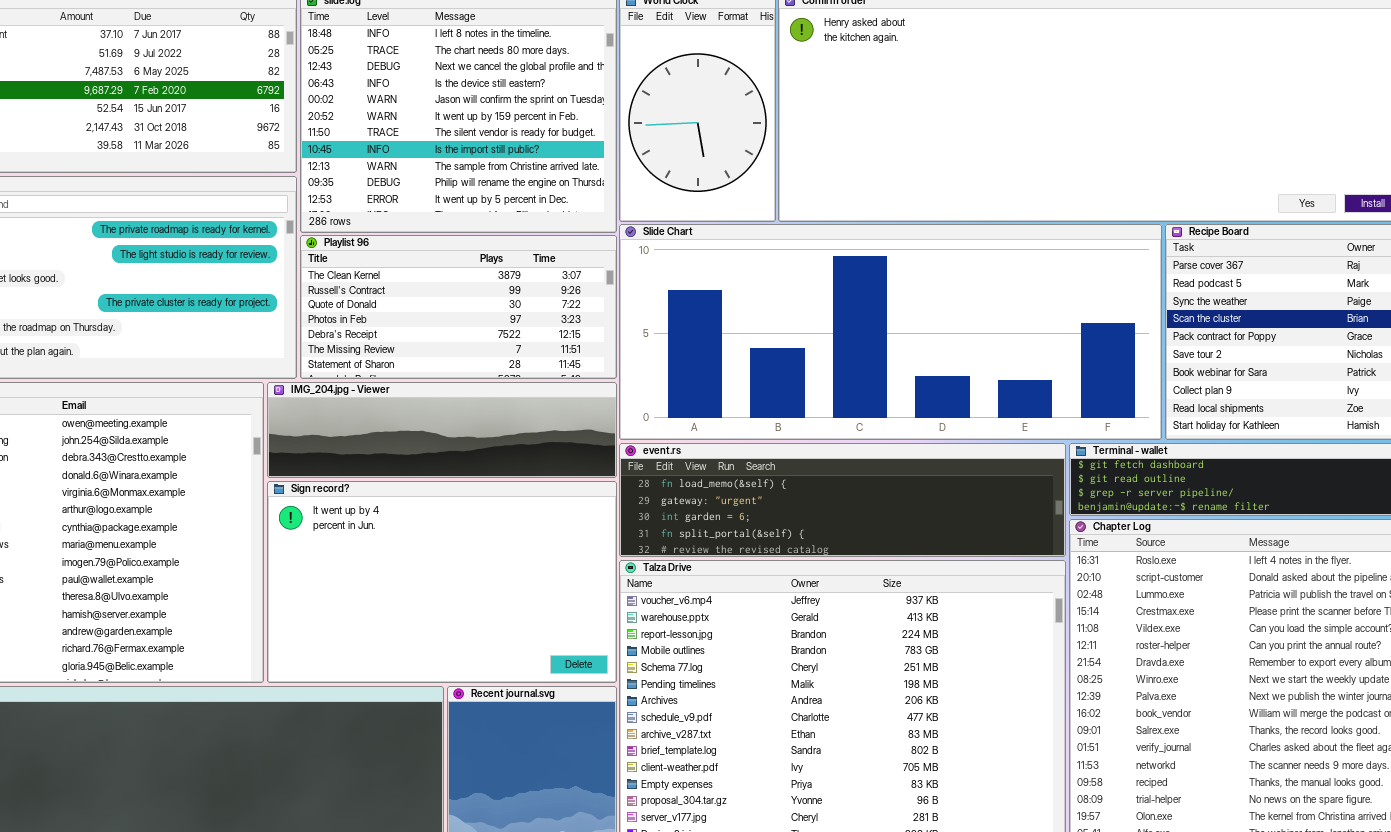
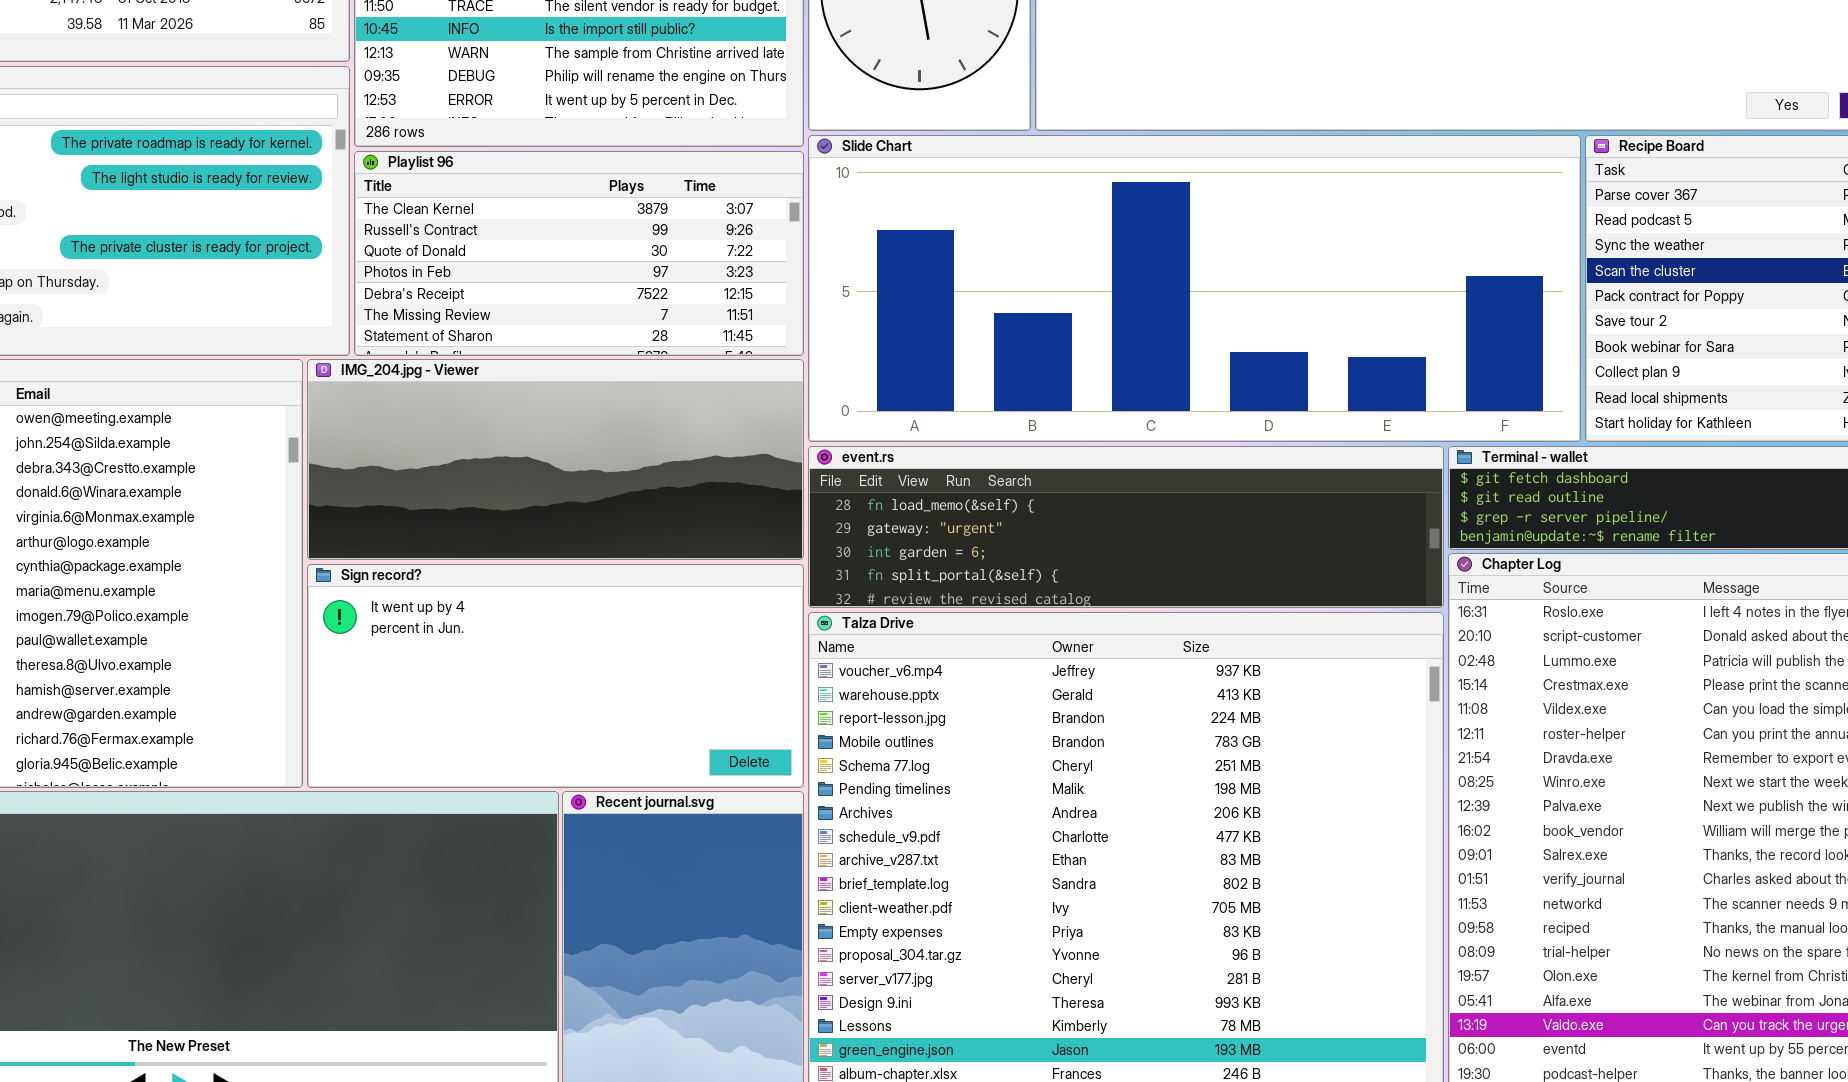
IMG_204.jpg - Viewer: [267,382,617,478] -> [307,359,804,560], resized
Sign record?: [267,481,617,683] -> [307,564,804,788], resized

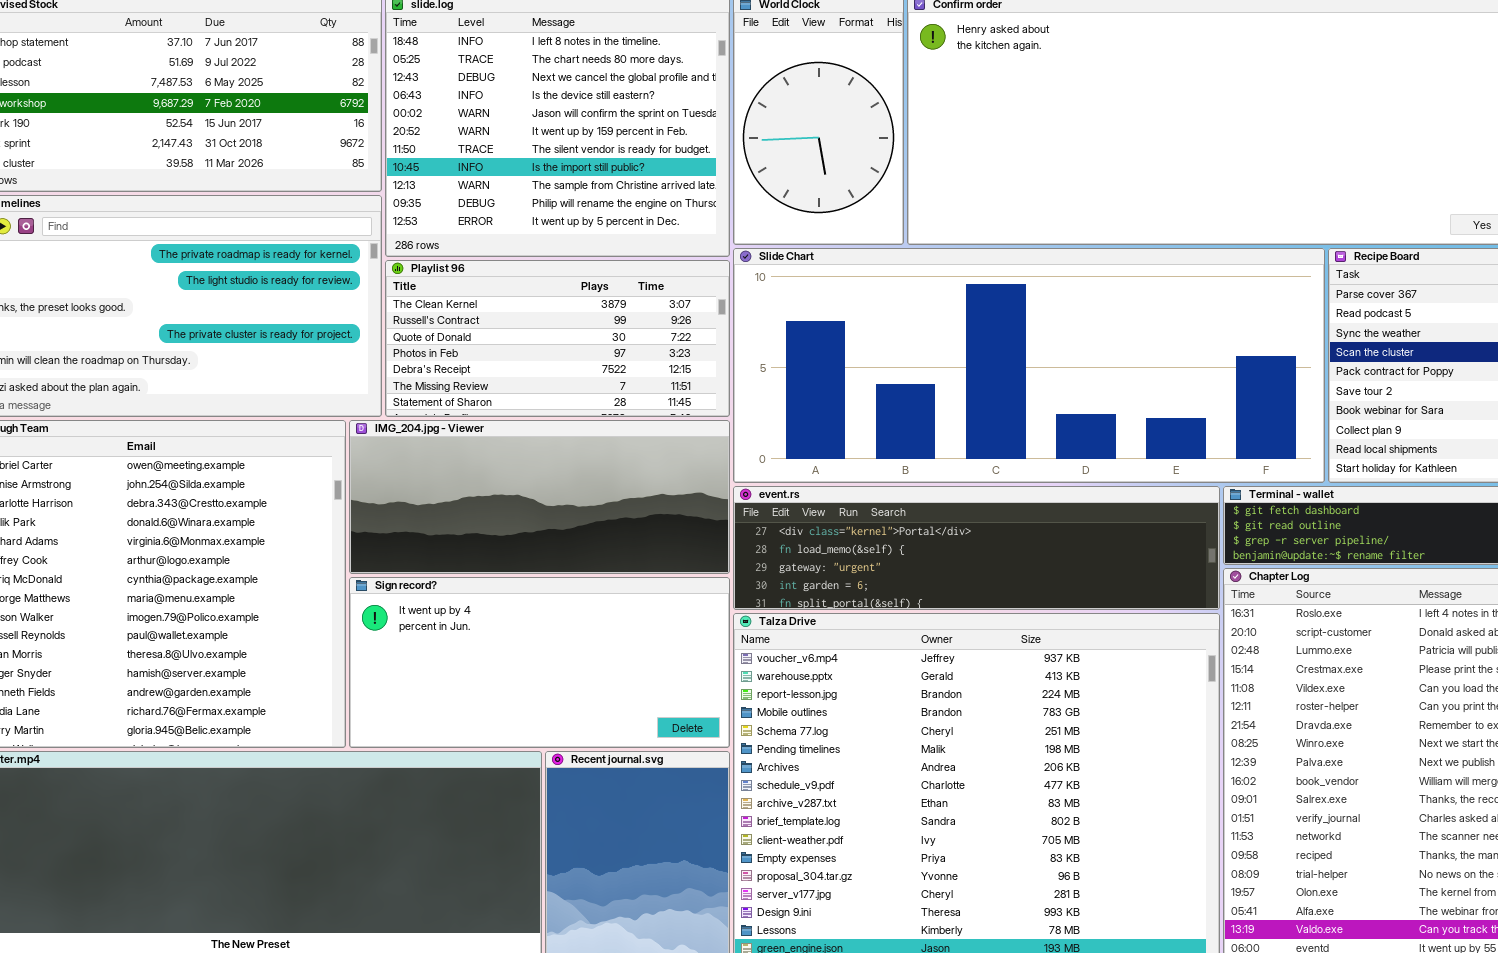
event.rs: [808,446,1444,608] -> [733,486,1220,610], scrolled up 1 row

